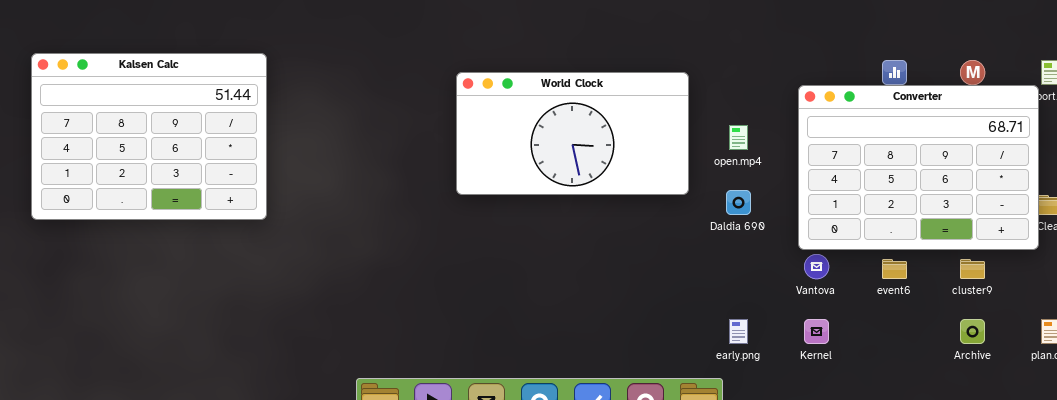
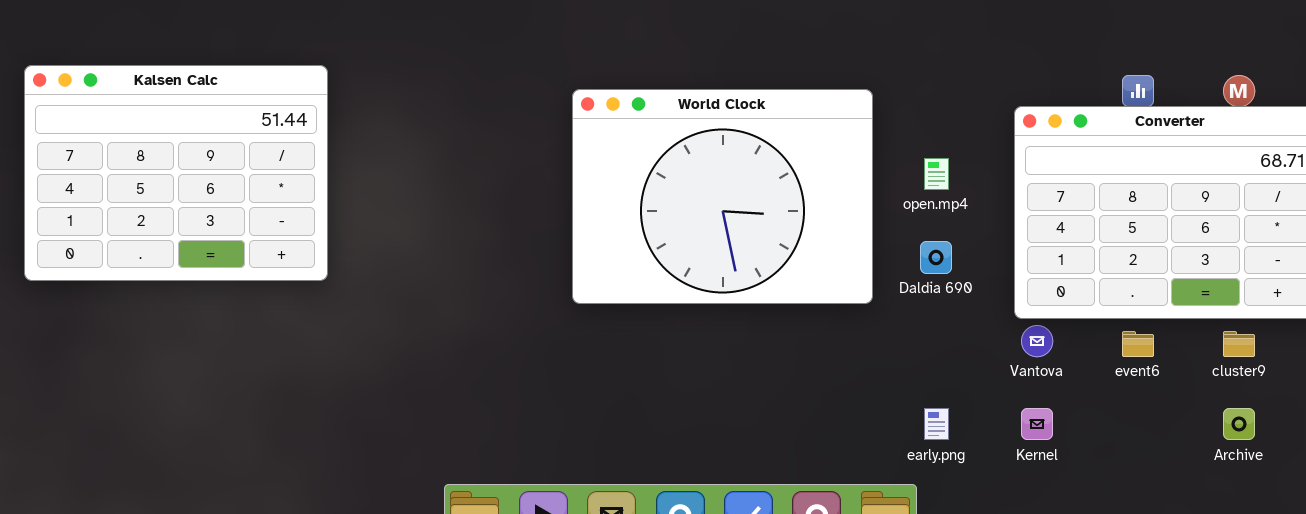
World Clock: [456,72,689,195] -> [572,89,873,304], resized

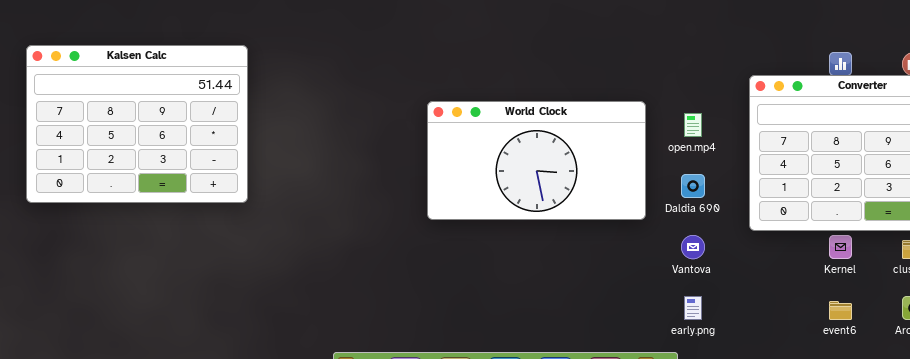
World Clock: [572,89,873,304] -> [427,101,646,220], resized
Vantova: [1021,325,1053,357] -> [681,235,705,259], moved
event6: [1122,331,1154,357] -> [829,301,852,320], moved
Kernel: [1021,408,1053,440] -> [829,235,852,259], moved

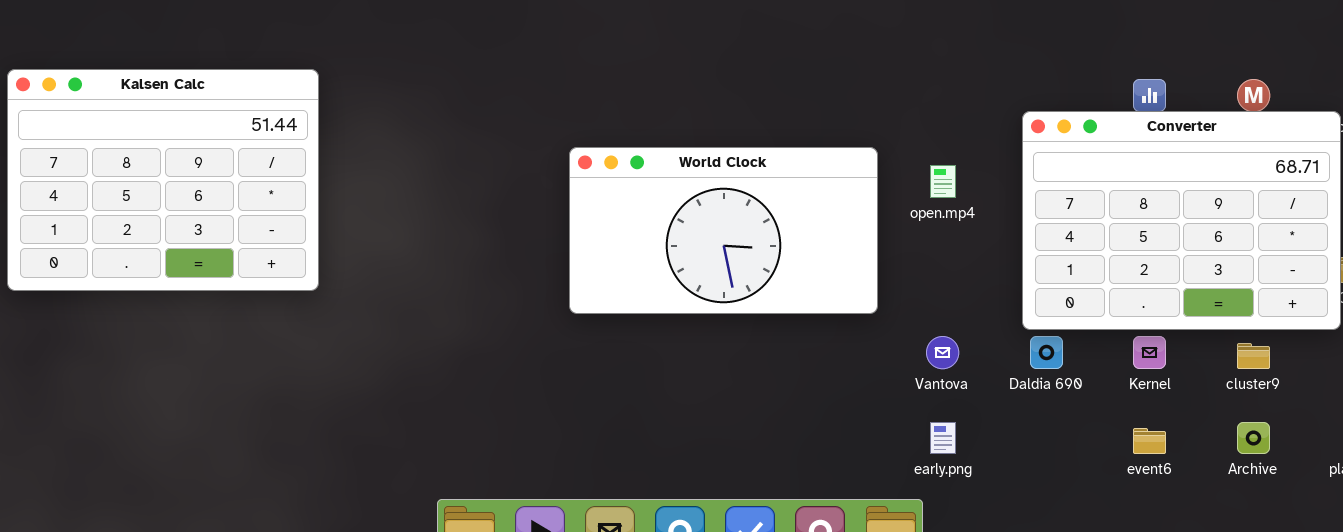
Daldia 690: [681,174,705,198] -> [1030,336,1063,369], moved

